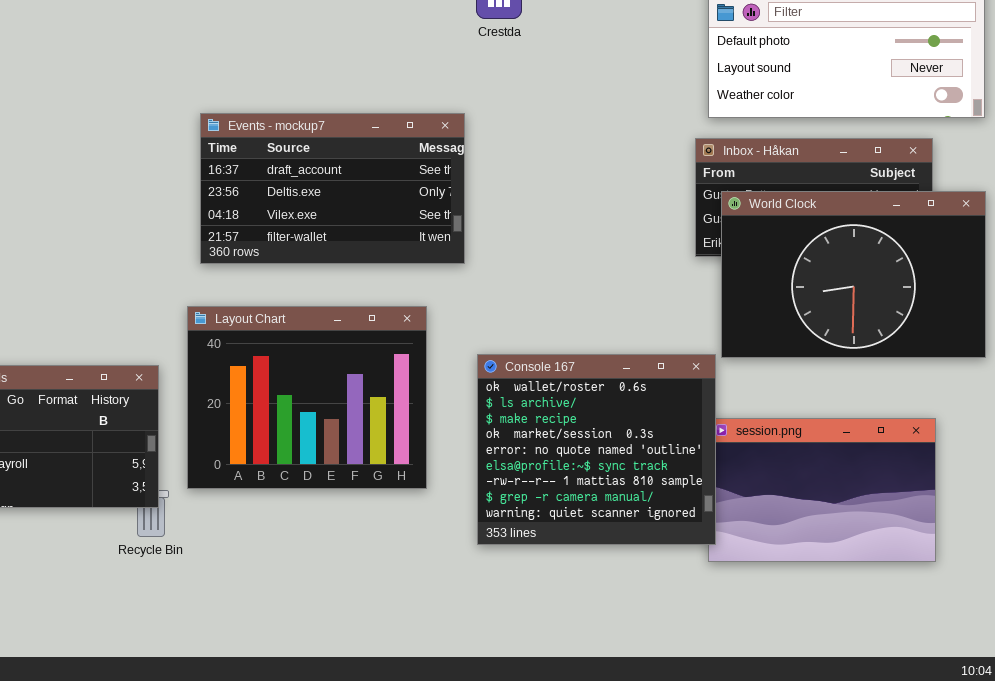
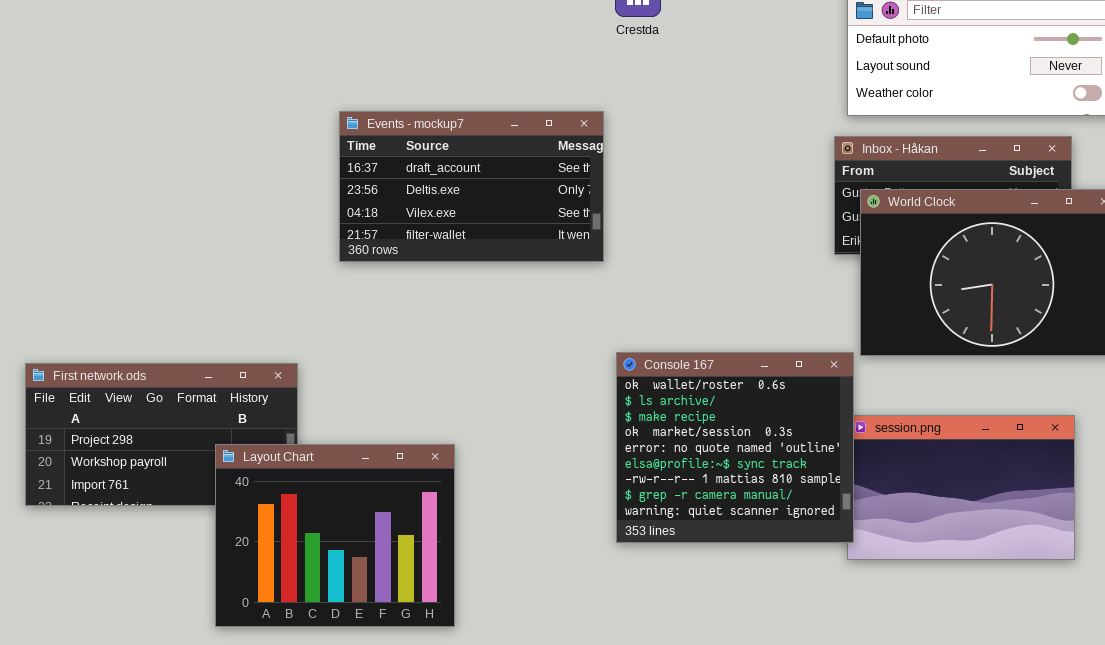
Layout Chart: [187,306,427,489] -> [215,444,455,627], moved

